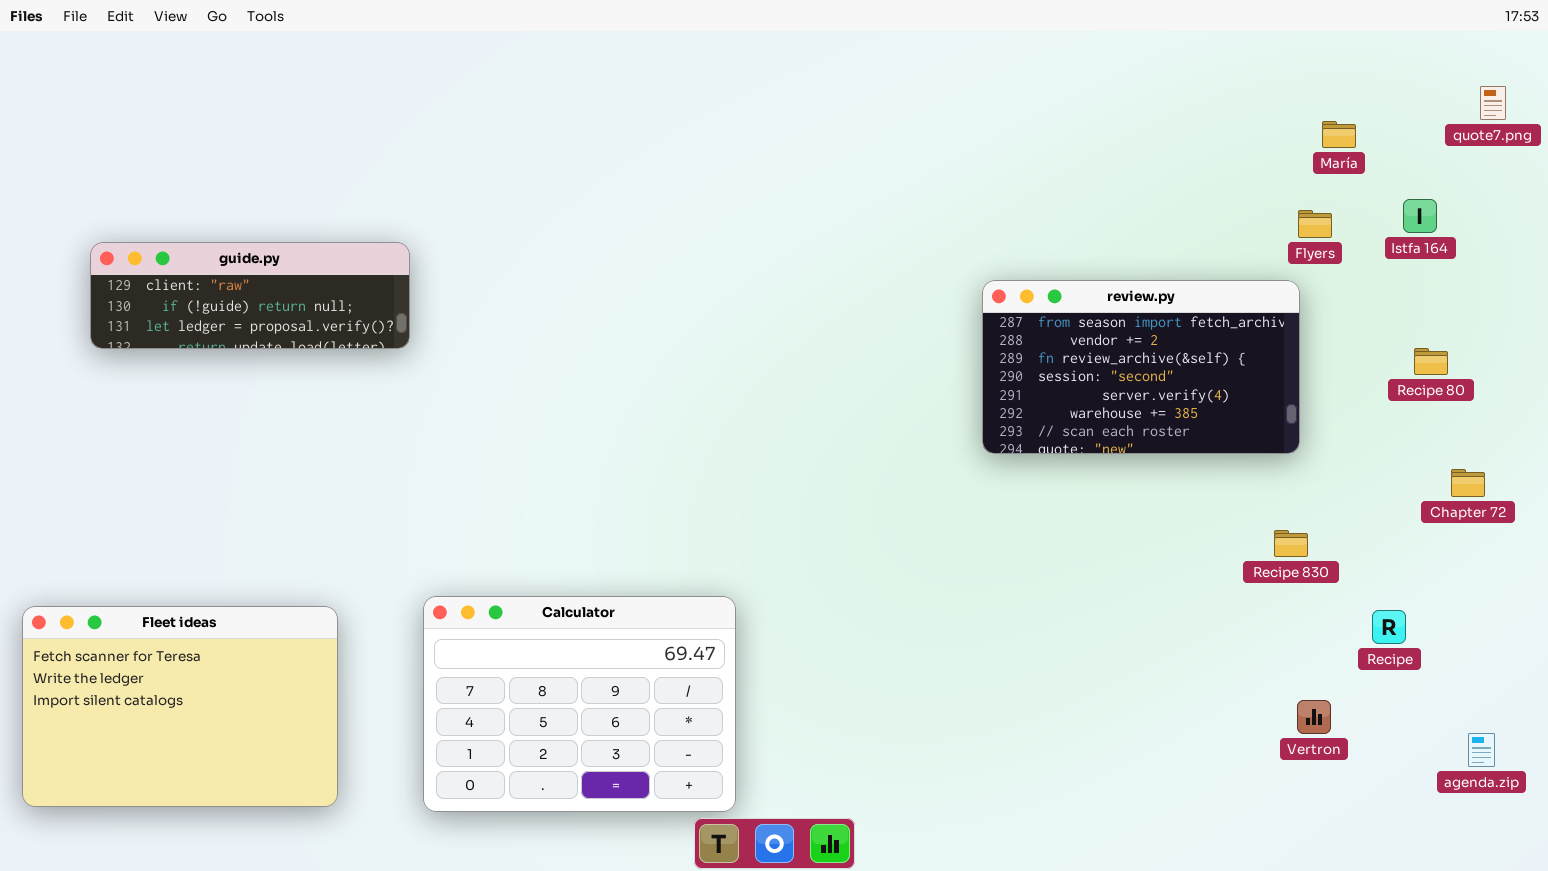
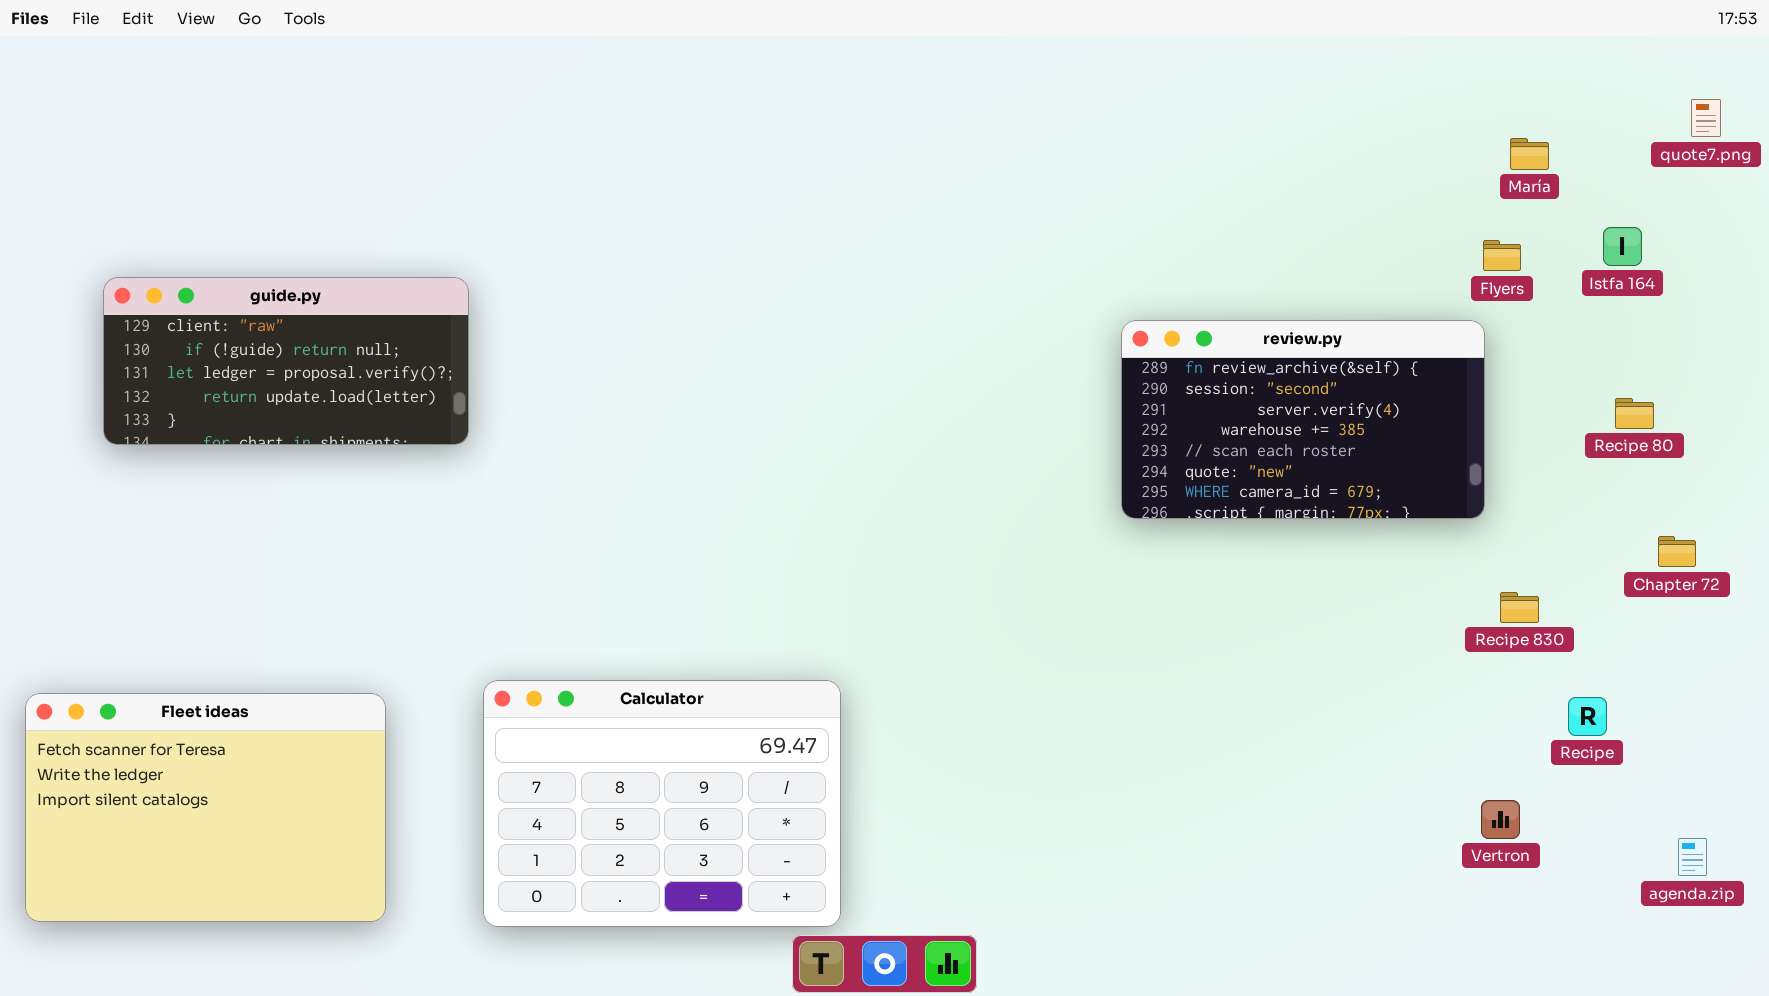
guide.py: [90,242,410,349] -> [103,277,469,445], resized
review.py: [982,280,1300,454] -> [1121,320,1485,519], scrolled down 2 rows
Recipe 830: [1274,530,1308,557] -> [1500,592,1539,623], moved

